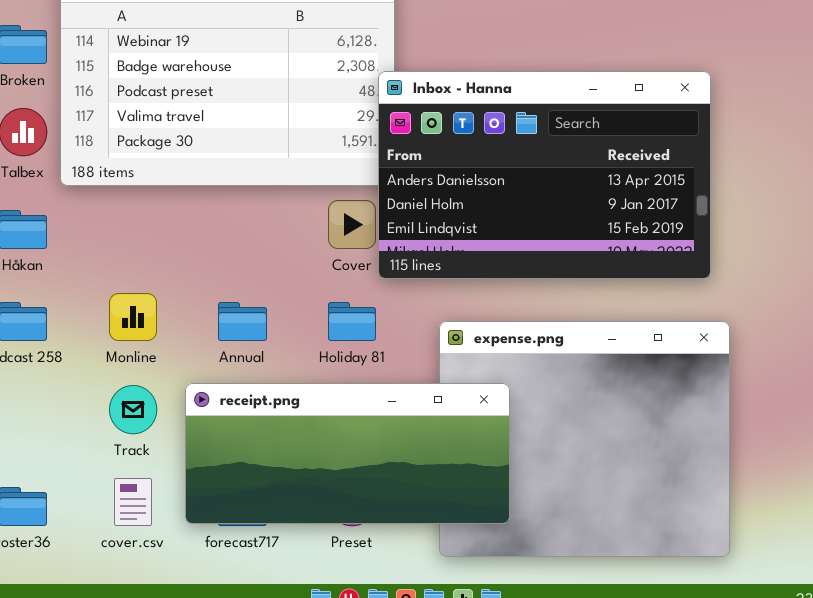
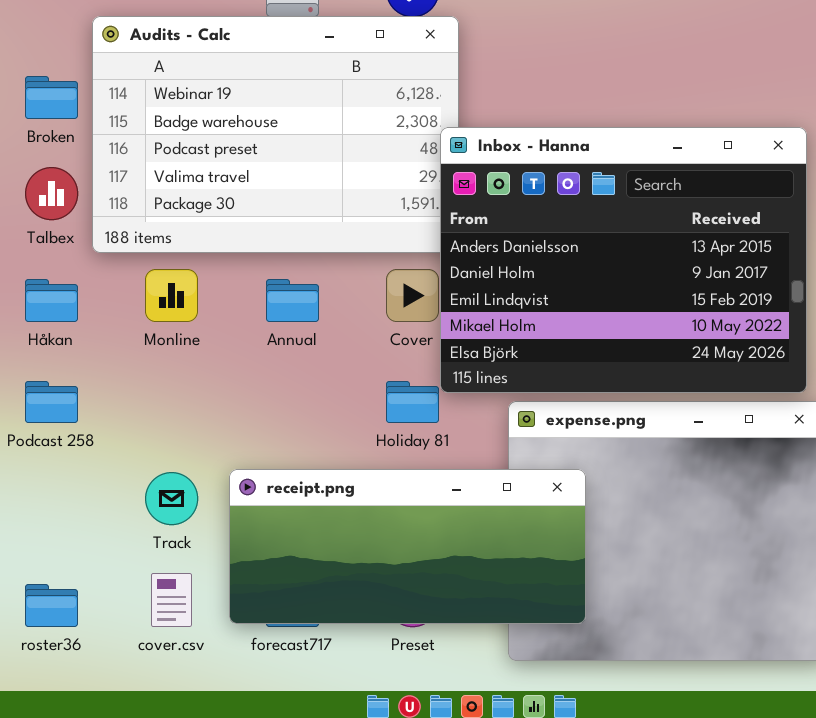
Inbox - Hanna: [378,71,711,279] -> [440,127,807,393], resized
Monline: [109,293,157,341] -> [145,269,198,322], moved
Annual: [218,302,267,341] -> [266,279,319,322], moved

